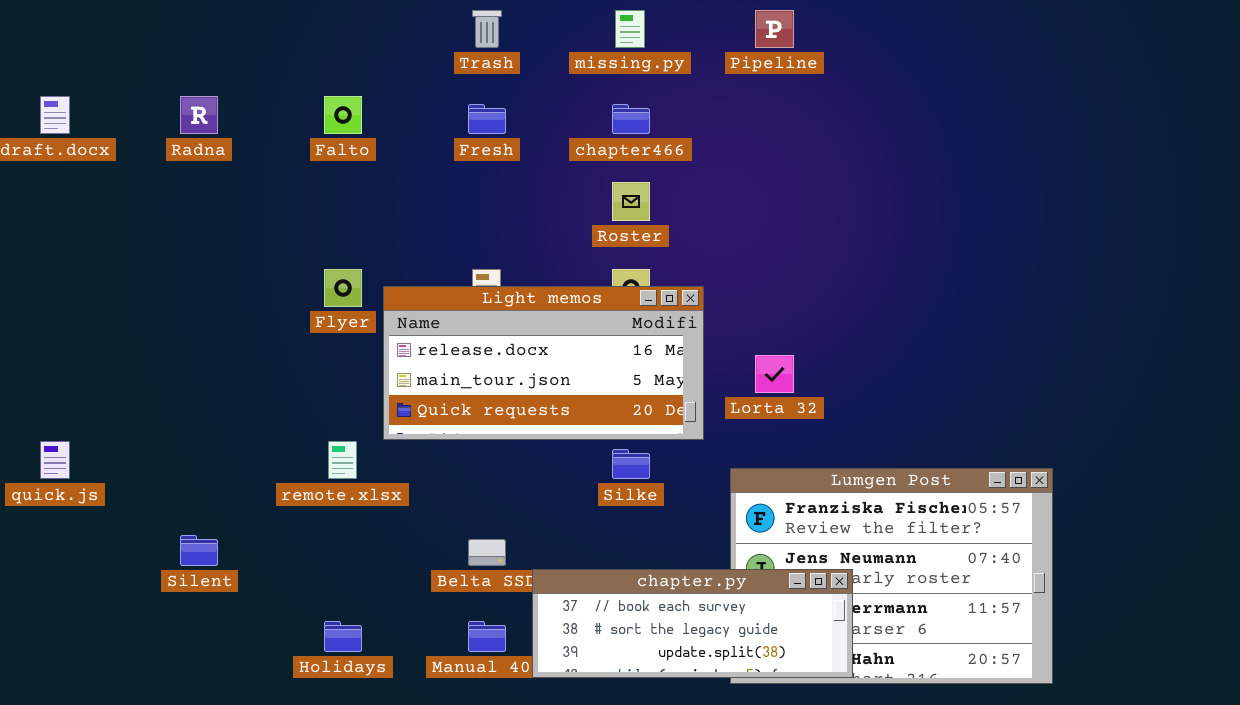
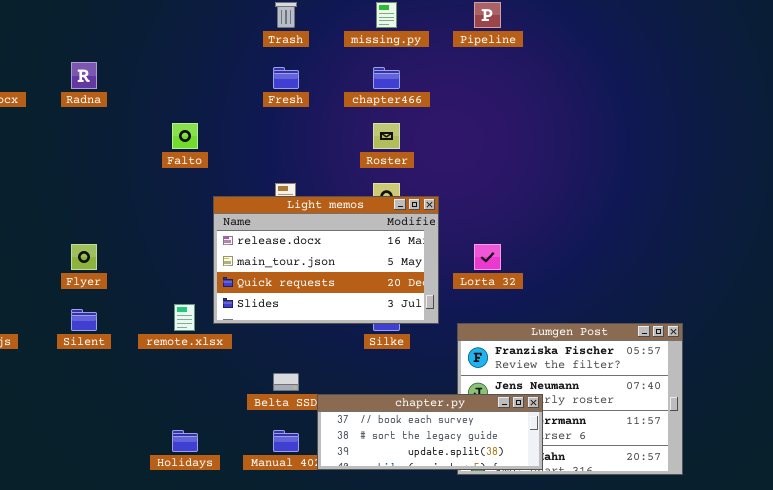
Falto: [324,96,362,134] -> [172,123,198,149], moved
Flyer: [324,269,362,307] -> [71,244,97,270], moved
Light memos: [383,286,704,440] -> [213,196,439,324], resized
Silent: [180,535,218,566] -> [71,309,97,331], moved

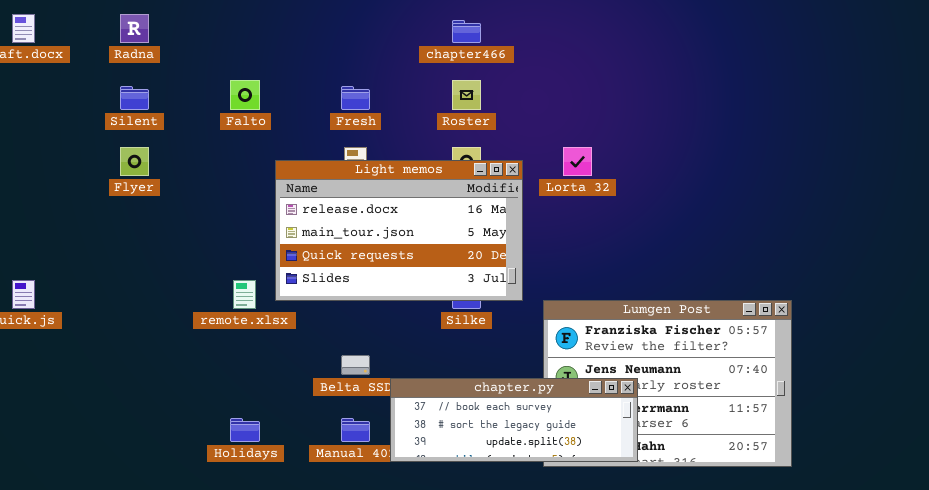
Fresh: [273,67,299,89] -> [341,86,370,110], moved
Flyer: [71,244,97,270] -> [120,147,149,176], moved
Lorta 32: [474,244,501,270] -> [563,147,592,176], moved
Silent: [71,309,97,331] -> [120,86,149,110], moved

